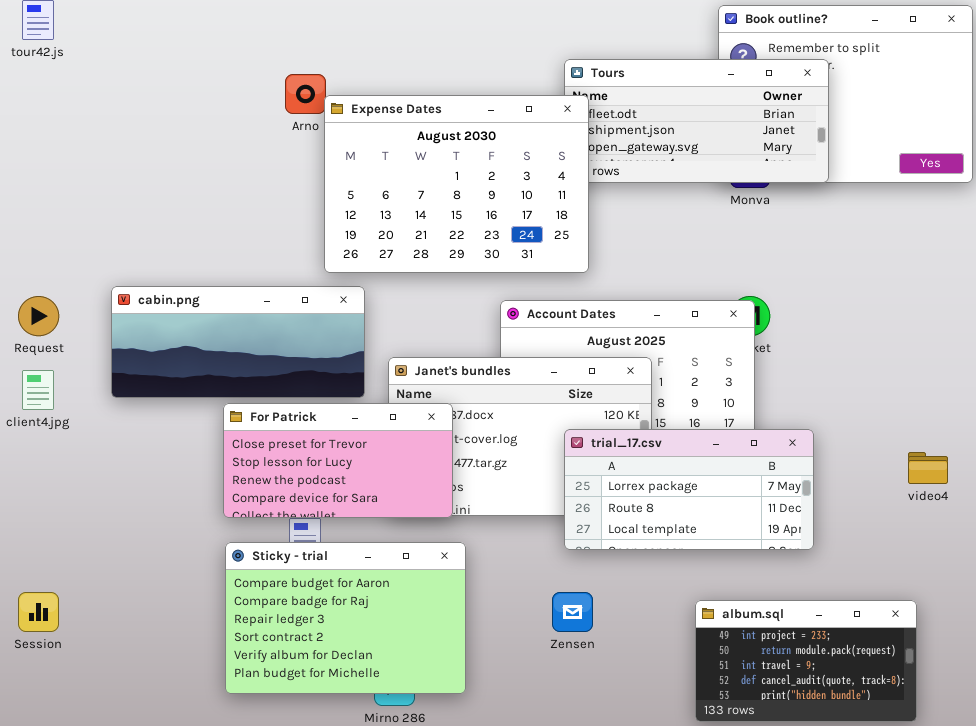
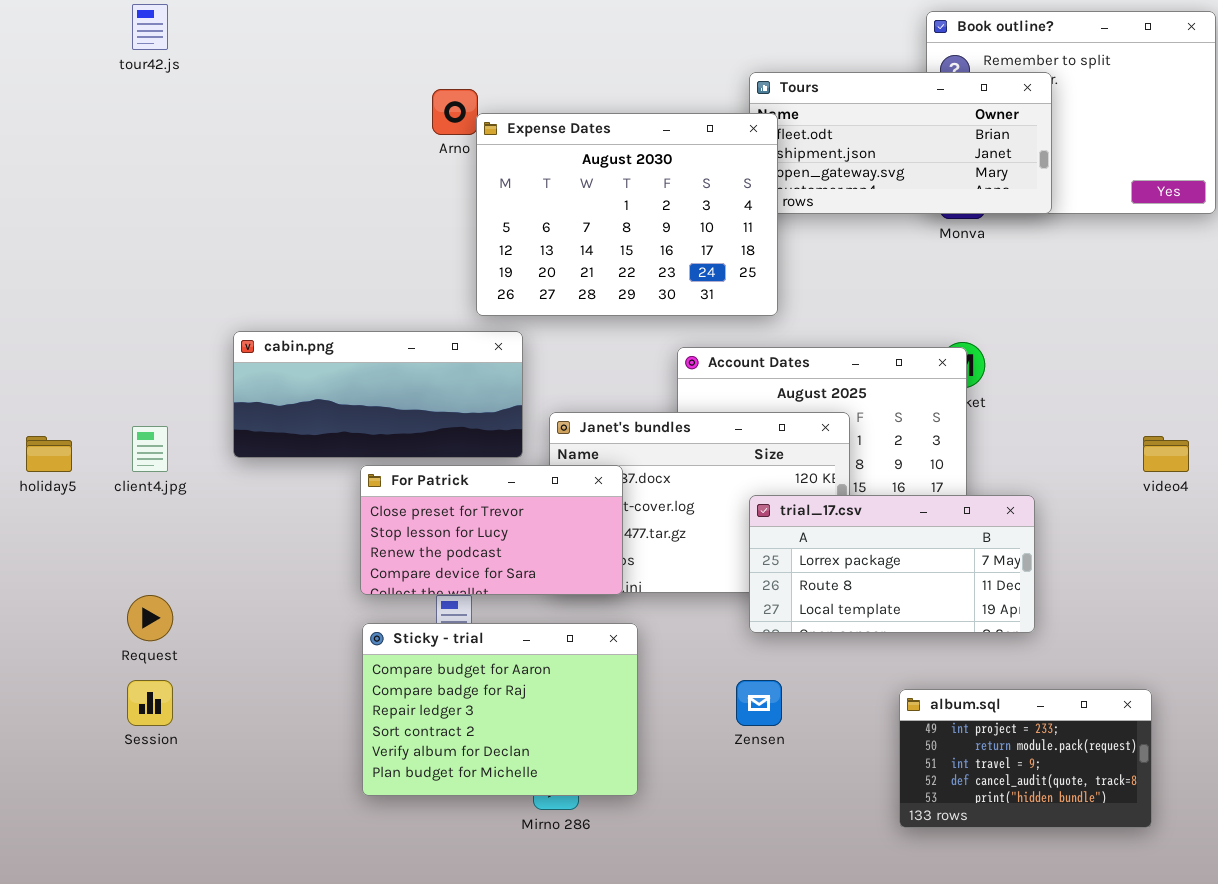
Request: [18,296,59,336] -> [127,595,173,641], moved
video4: [908,452,948,484] -> [1143,436,1189,472], moved

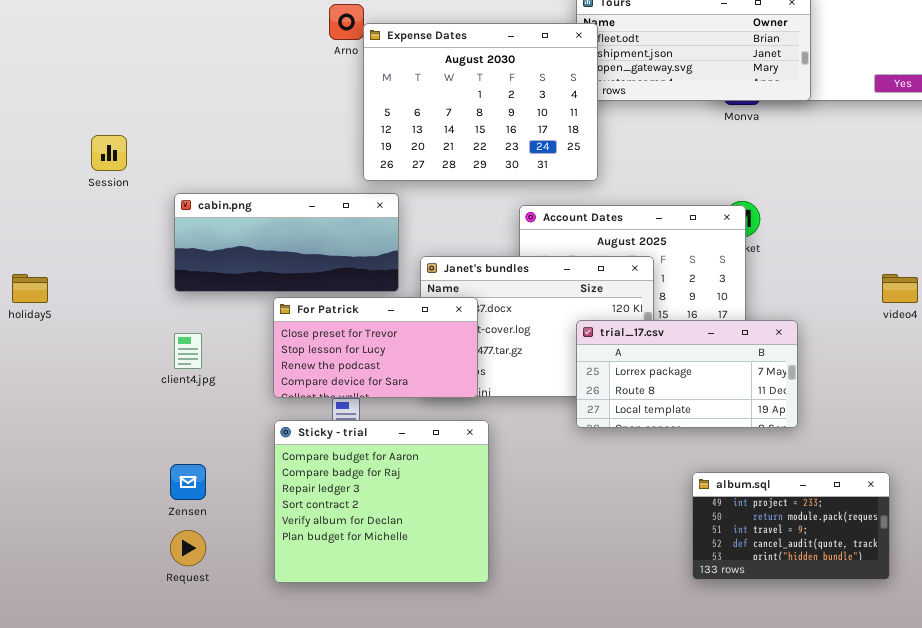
client4.jpg: [132,426,168,472] -> [174,333,202,369], moved
Request: [127,595,173,641] -> [170,530,206,566], moved
Sticky - trial: [362,623,638,796] -> [274,420,489,583], resized
Session: [127,680,173,726] -> [91,135,127,171], moved
Zensen: [736,680,782,726] -> [170,464,206,500], moved

